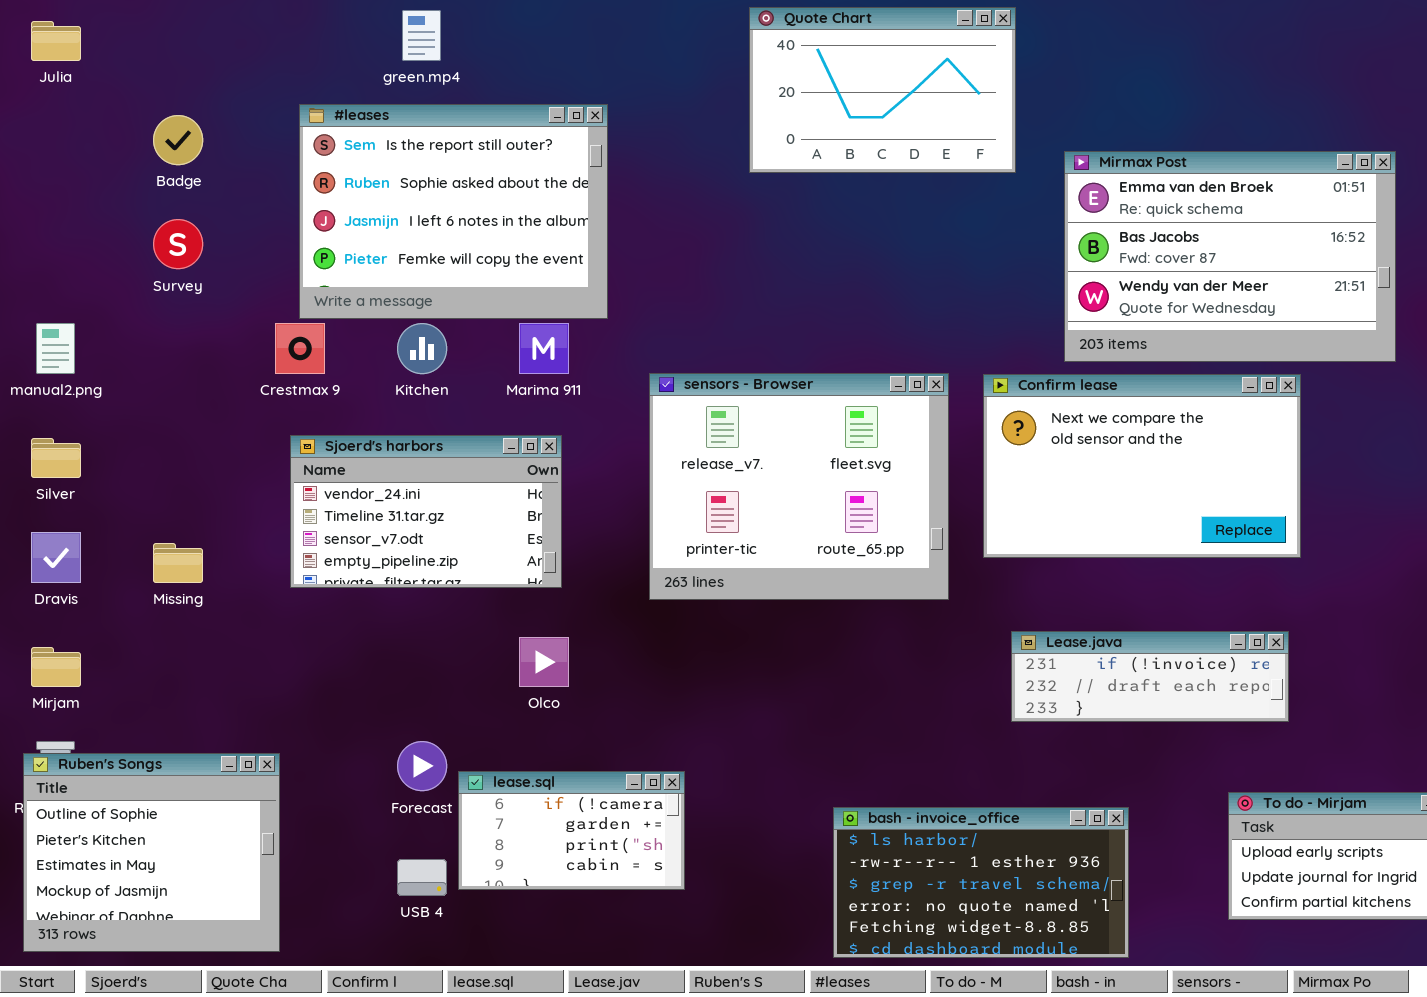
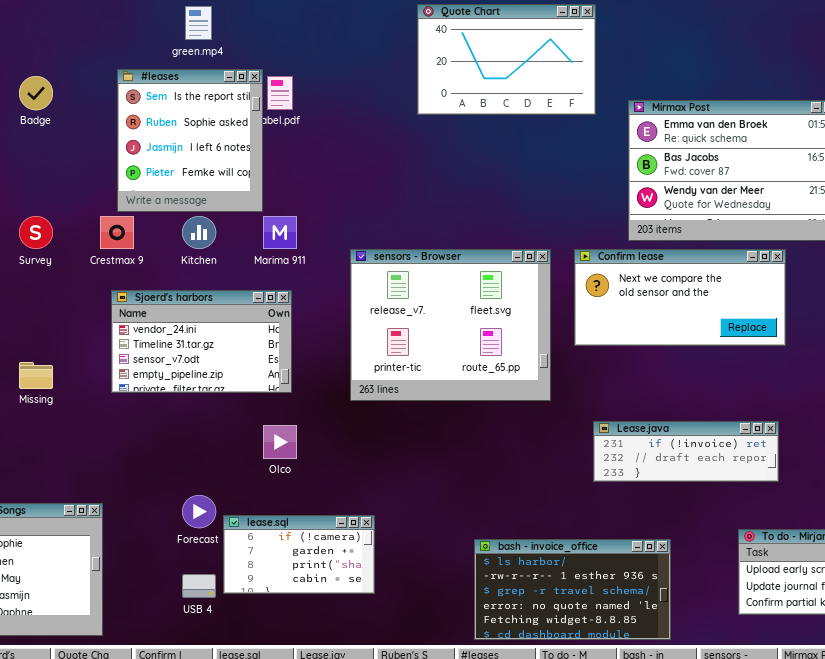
#leases: [299,104,608,319] -> [117,69,263,212], resized
Survey: [153,219,203,269] -> [19,216,53,249], moved
Confirm lease: [983,374,1301,558] -> [574,249,786,346], resized

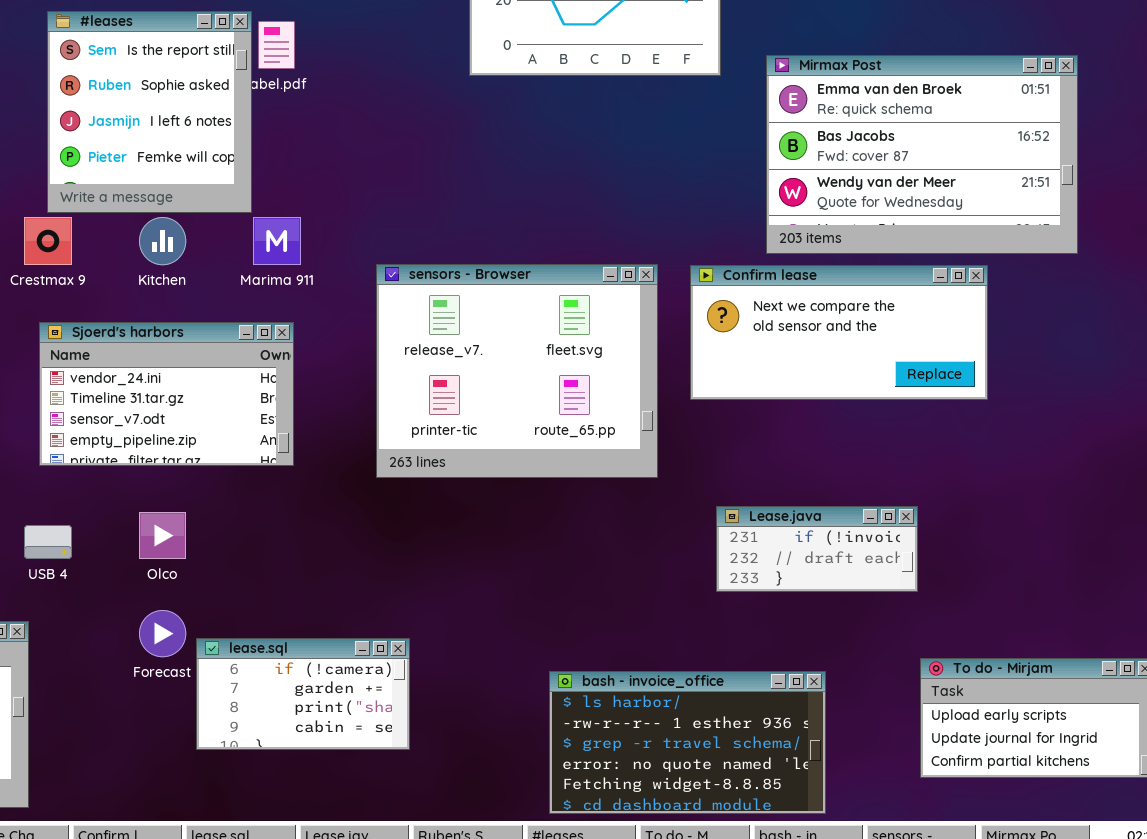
Lease.java: [593,421,779,482] -> [716,506,918,592], resized
Olco: [263,425,297,459] -> [139,512,186,559], moved
USB 4: [182,574,216,598] -> [24,525,72,559], moved

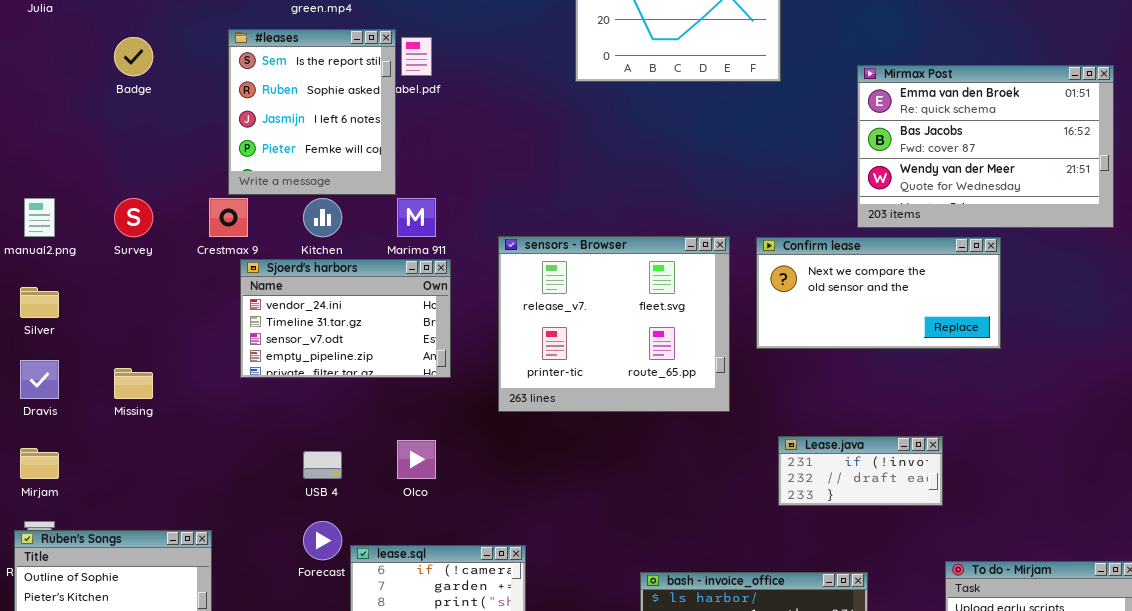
Mirmax Post: [766,55,1078,254] -> [857,65,1114,228], moved
Sjoerd's harbors: [39,322,294,466] -> [240,259,451,378], moved
Olco: [139,512,186,559] -> [397,440,436,479], moved
USB 4: [24,525,72,559] -> [303,451,342,479], moved

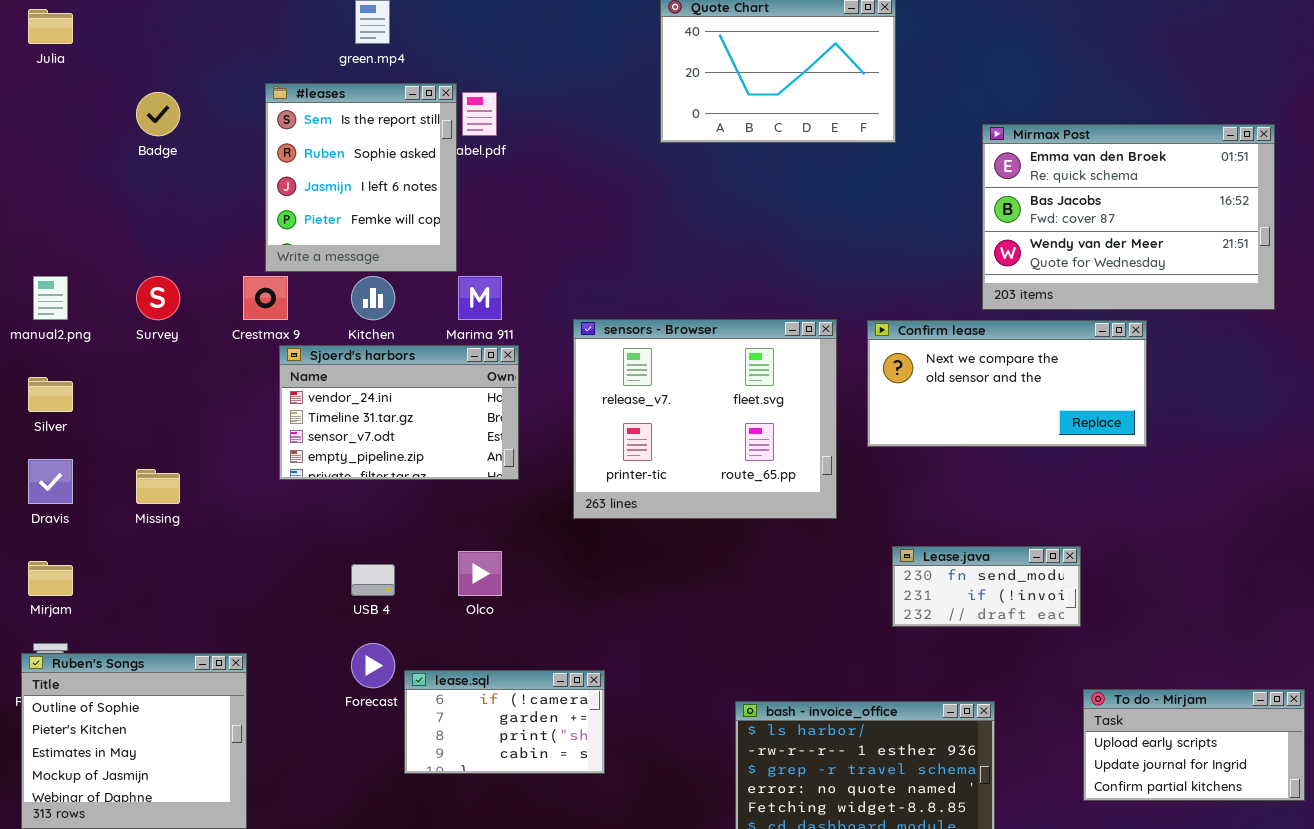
Lease.java: [778,436,943,506] -> [892,546,1081,627], scrolled up 1 row

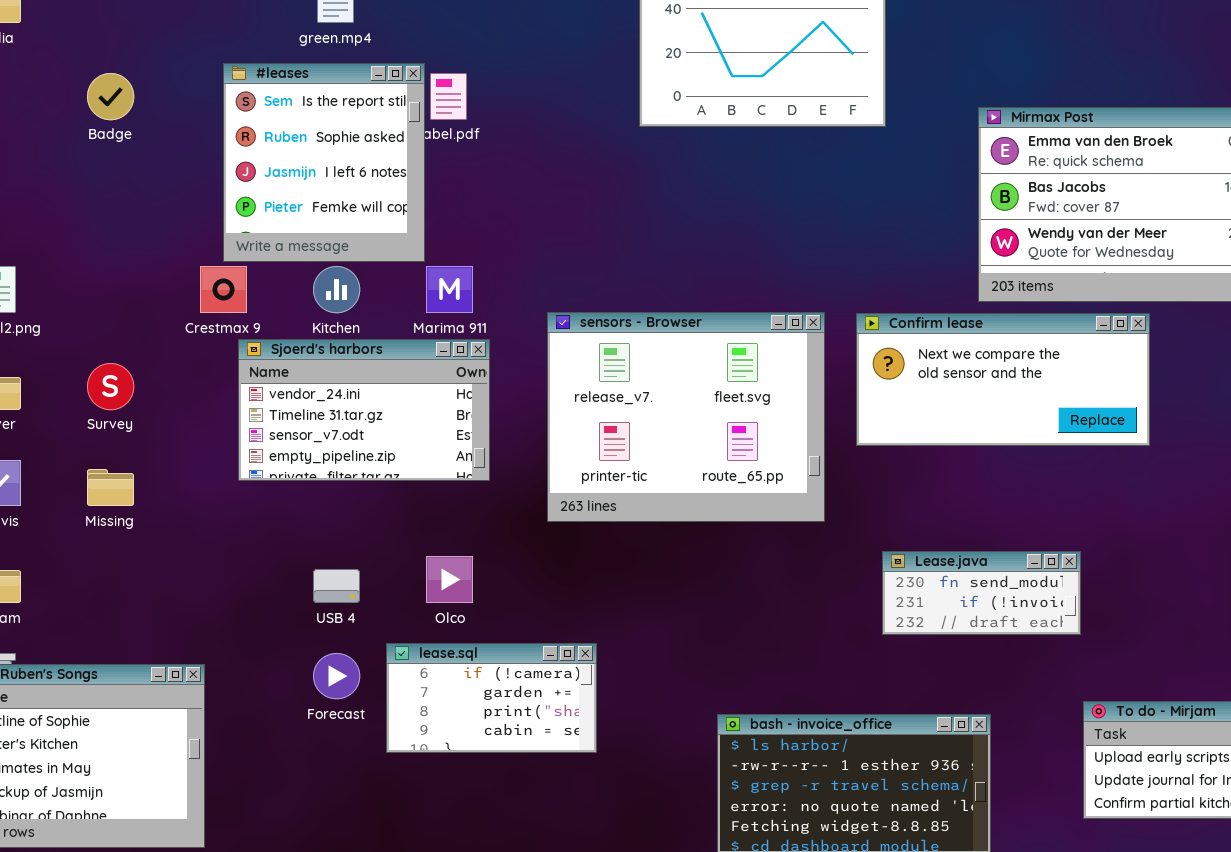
Survey: [136,276,180,320] -> [87,363,134,410], moved
lease.sql: [404,670,605,774] -> [386,643,597,753], moved

